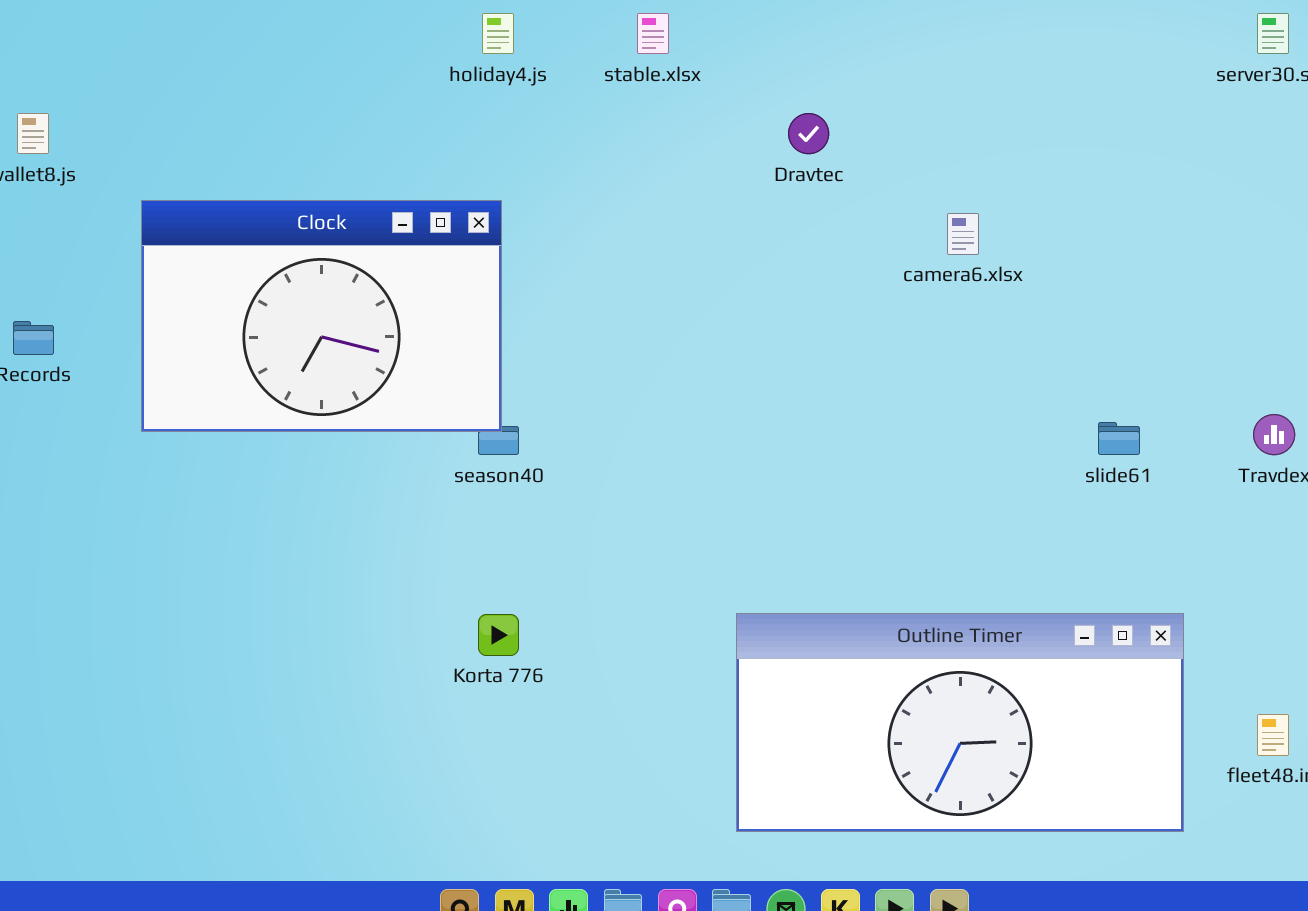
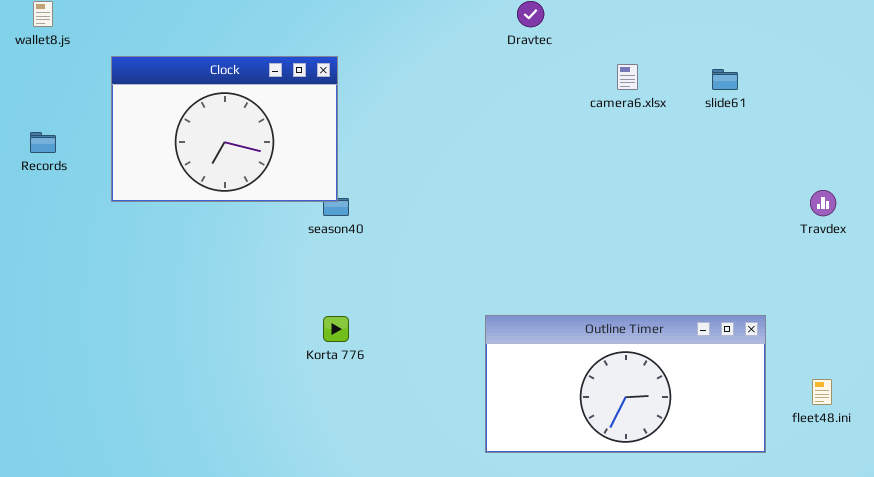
slide61: [1098,422,1140,455] -> [712,69,738,90], moved

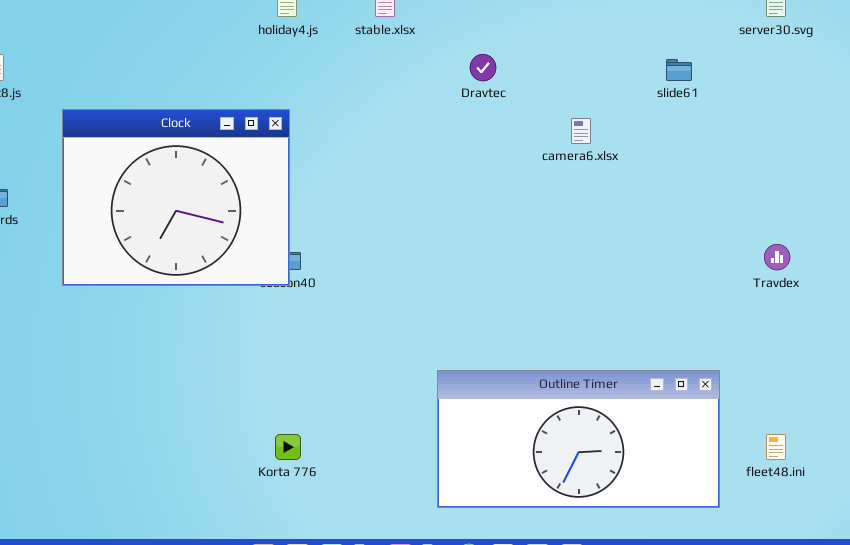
Clock: [111,56,338,202] -> [62,109,290,286], resized
slide61: [712,69,738,90] -> [666,59,692,81], moved
Korta 776: [323,316,349,342] -> [275,434,301,460], moved

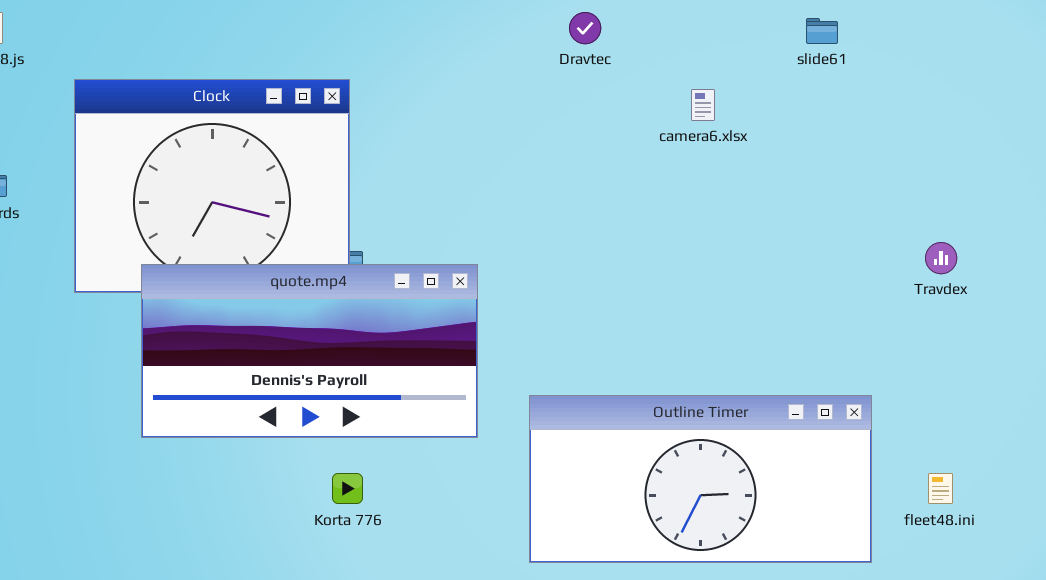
quote.mp4: none -> [141,264,478,438], opened

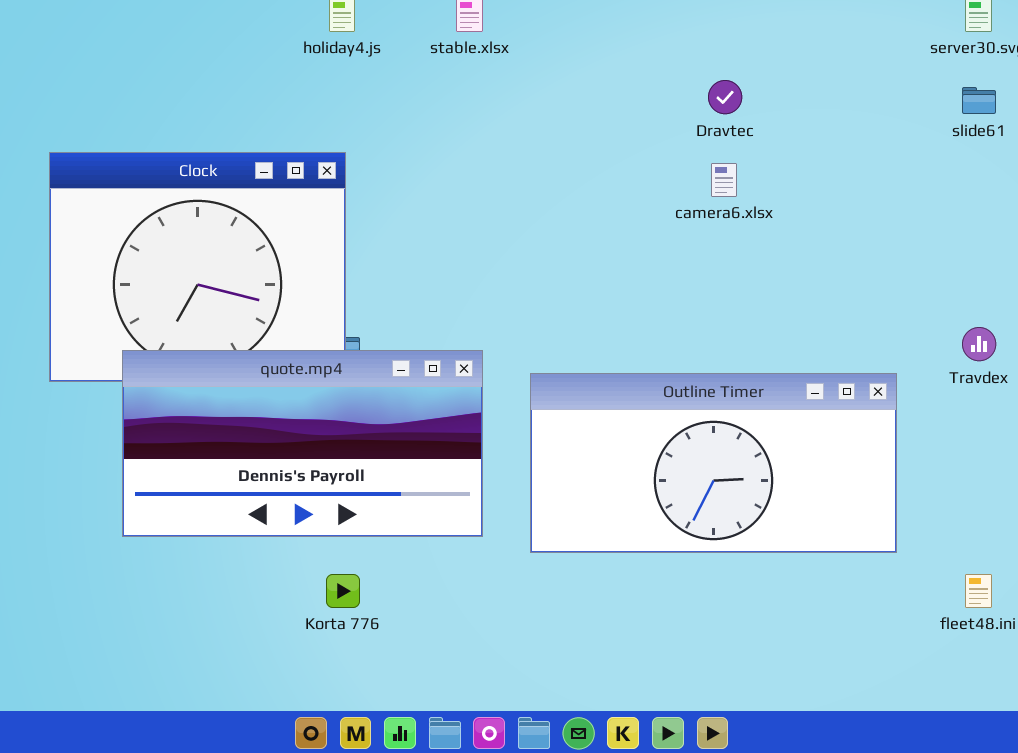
Dravtec: [569,12,601,44] -> [708,80,742,114], moved
slide61: [806,18,838,44] -> [962,87,996,114], moved
Outline Timer: [529,395,872,563] -> [530,373,897,553], moved

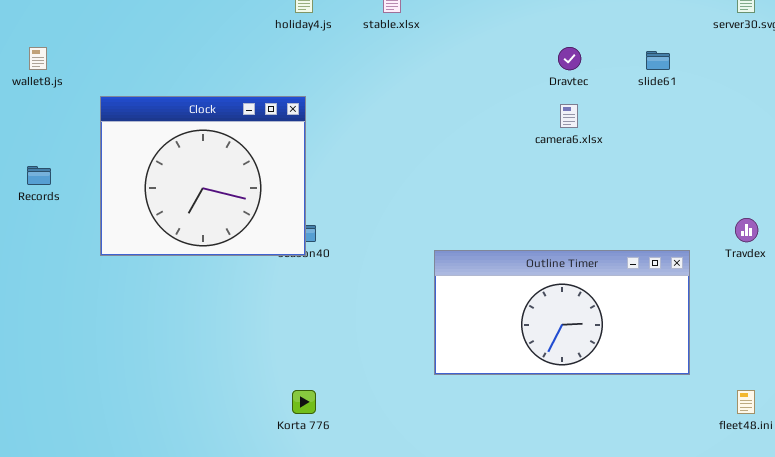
slide61: [962,87,996,114] -> [646,51,670,70], moved
quote.mp4: [122,350,483,537] -> none, closed

